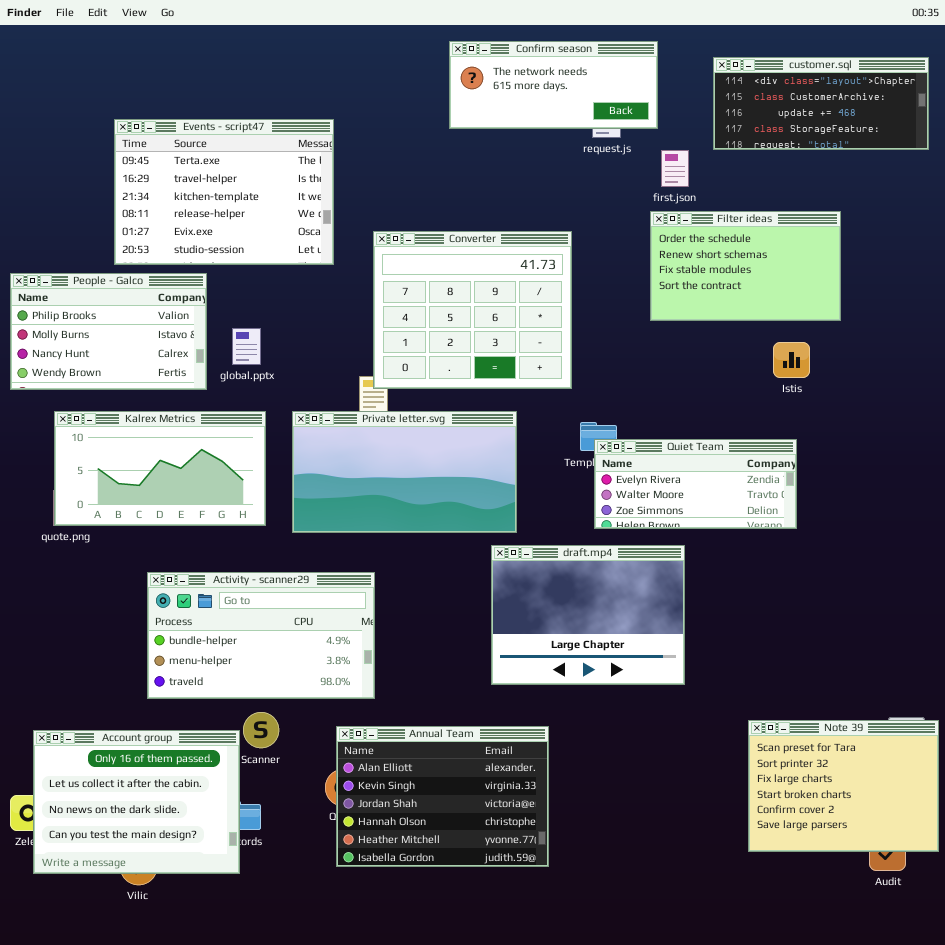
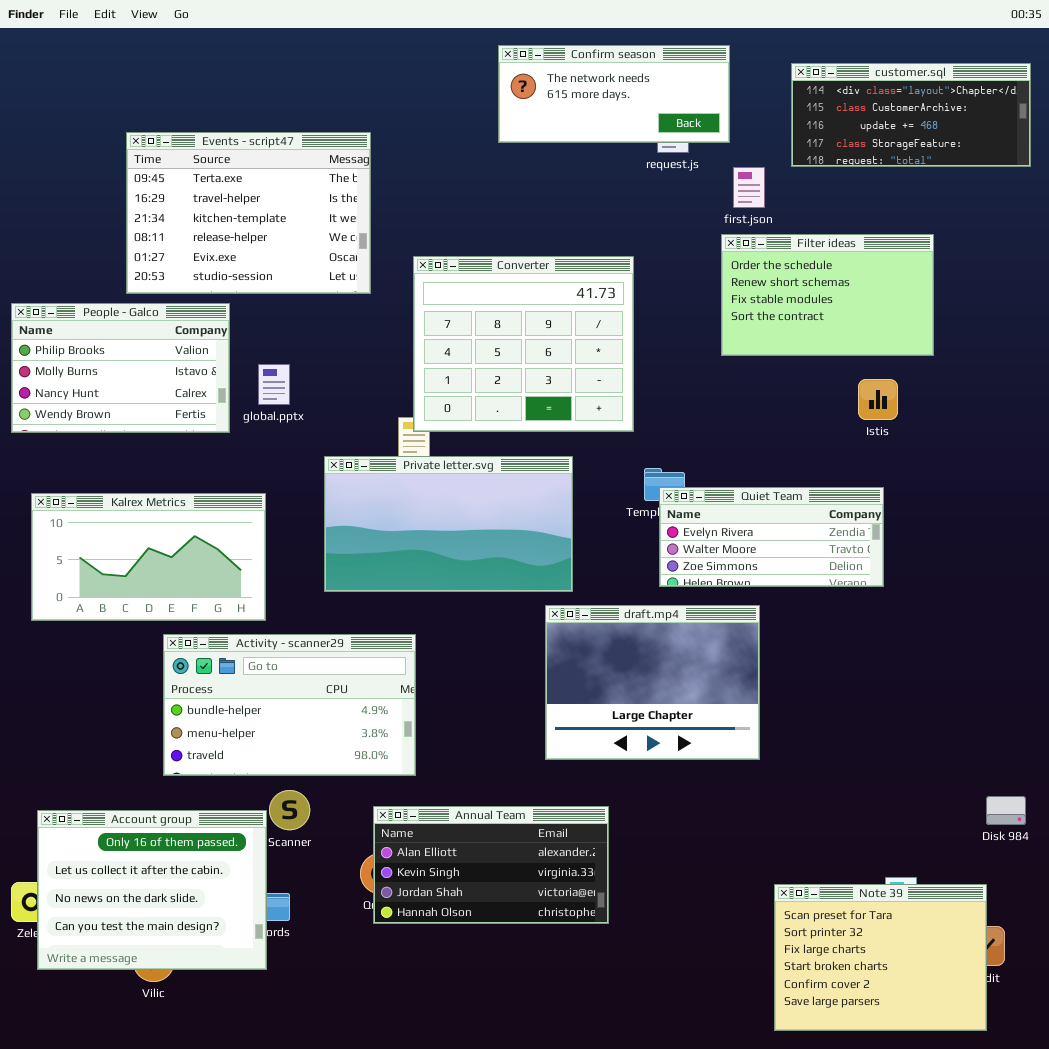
Kalrex Metrics: [54,411,266,526] -> [31,493,266,621], moved
Note 39: [748,720,939,852] -> [774,884,987,1031], moved
Annual Team: [336,726,549,867] -> [373,806,609,924], resized

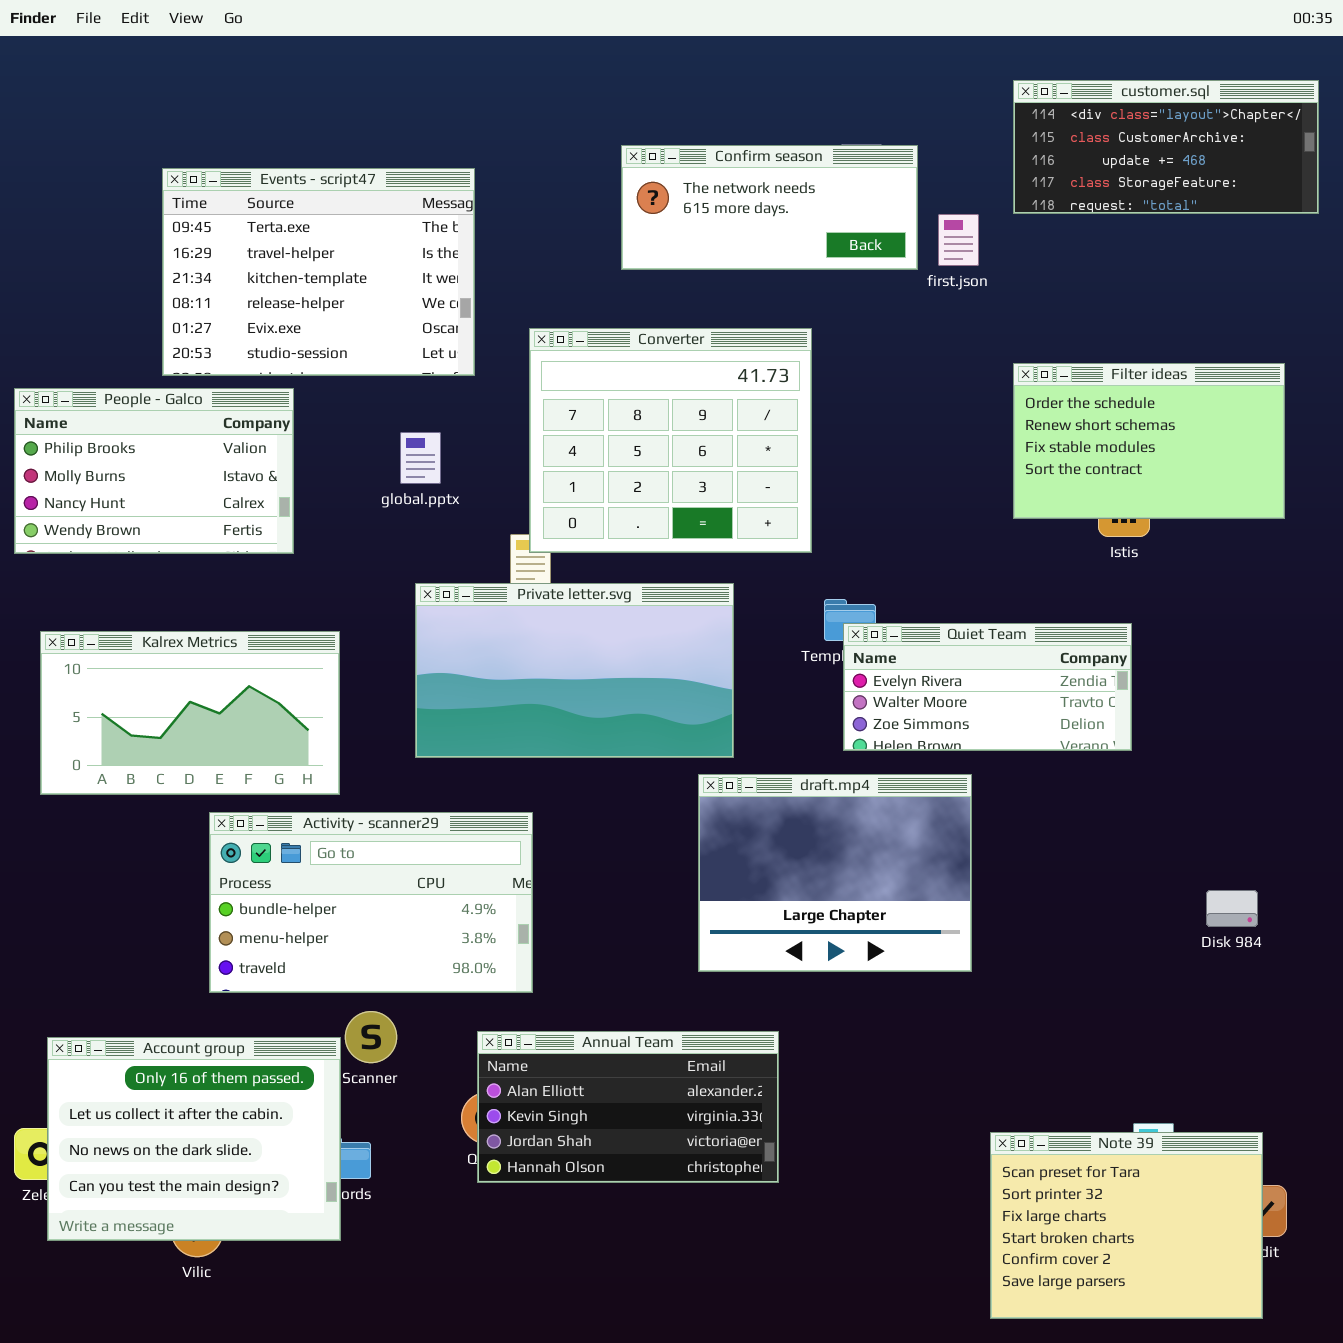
Confirm season: [498,45,730,143] -> [621,145,918,270], moved
Filter ideas: [721,234,934,356] -> [1013,363,1285,519], moved
global.pptx: [258,364,290,405] -> [400,432,441,484], moved
Disk 984: [986,796,1026,825] -> [1206,890,1258,927], moved

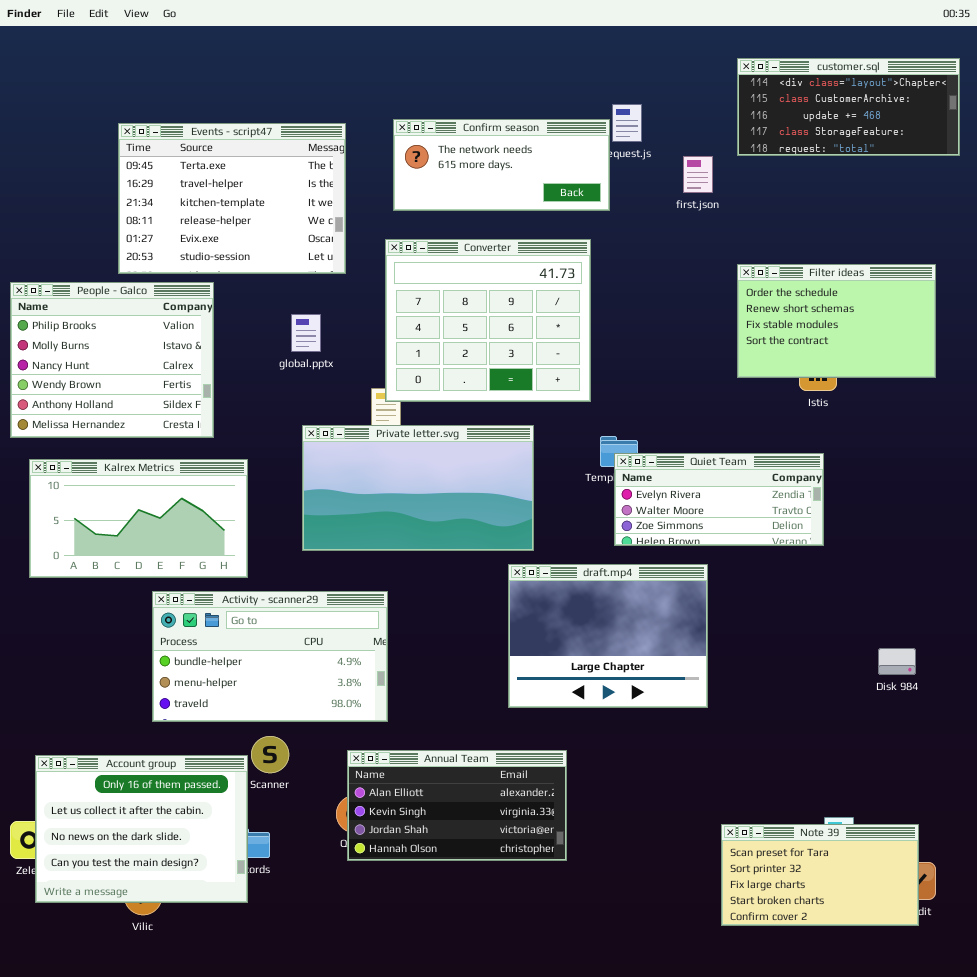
Confirm season: [621,145,918,270] -> [393,119,610,211], moved
People - Galco: [14,388,294,554] -> [10,282,214,438], resized
Note 39: [990,1132,1263,1319] -> [721,824,919,926], resized

